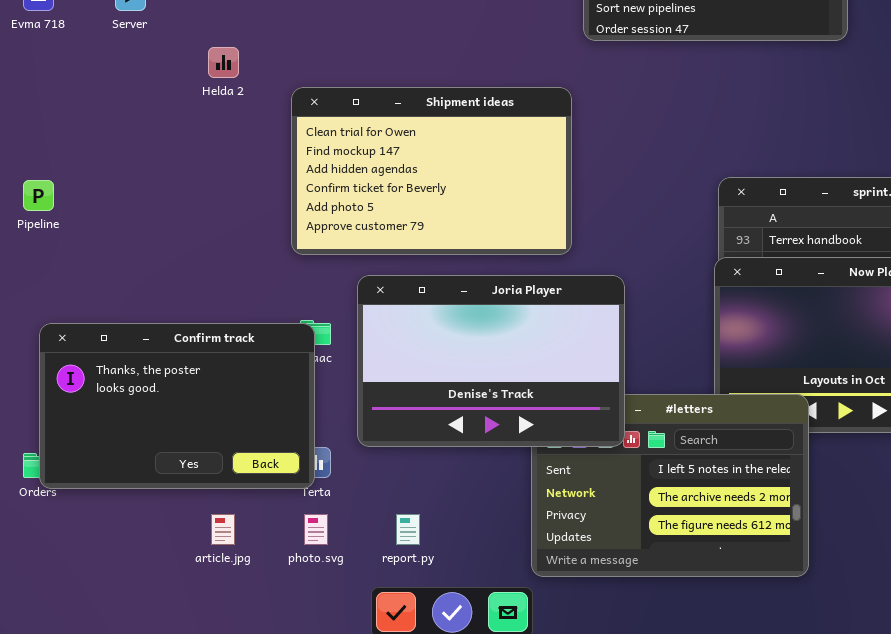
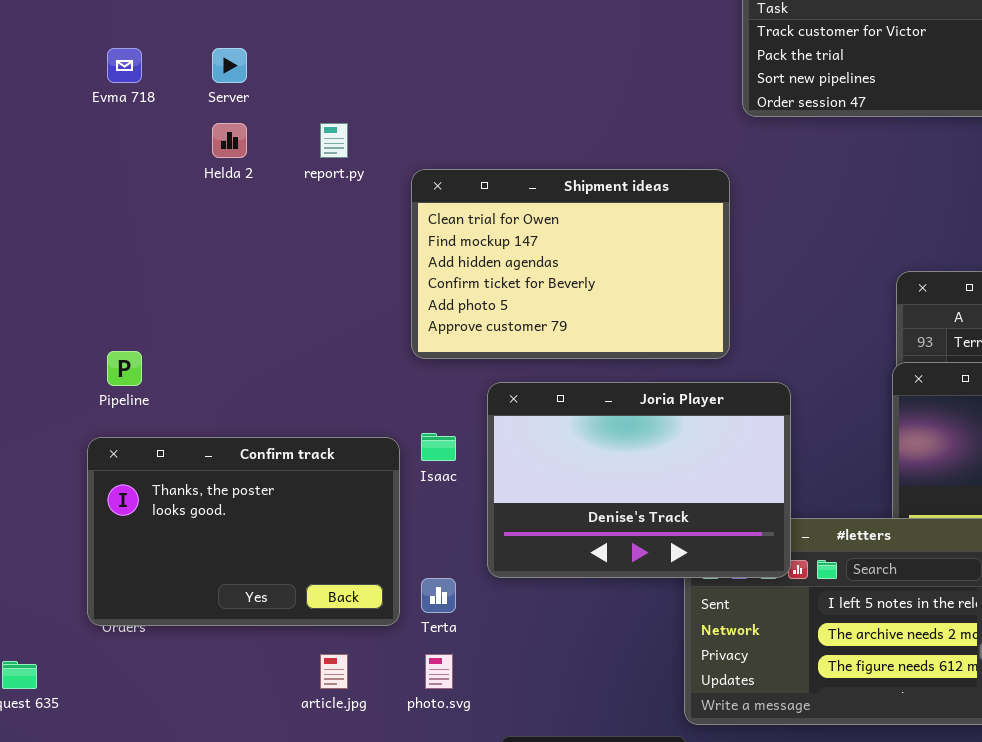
Helda 2: [208,47,239,78] -> [212,123,247,158], moved
Pipeline: [23,180,54,211] -> [107,351,142,386], moved
Confirm track: [39,323,315,489] -> [87,437,400,626], moved
report.py: [396,514,420,545] -> [320,123,348,158], moved

